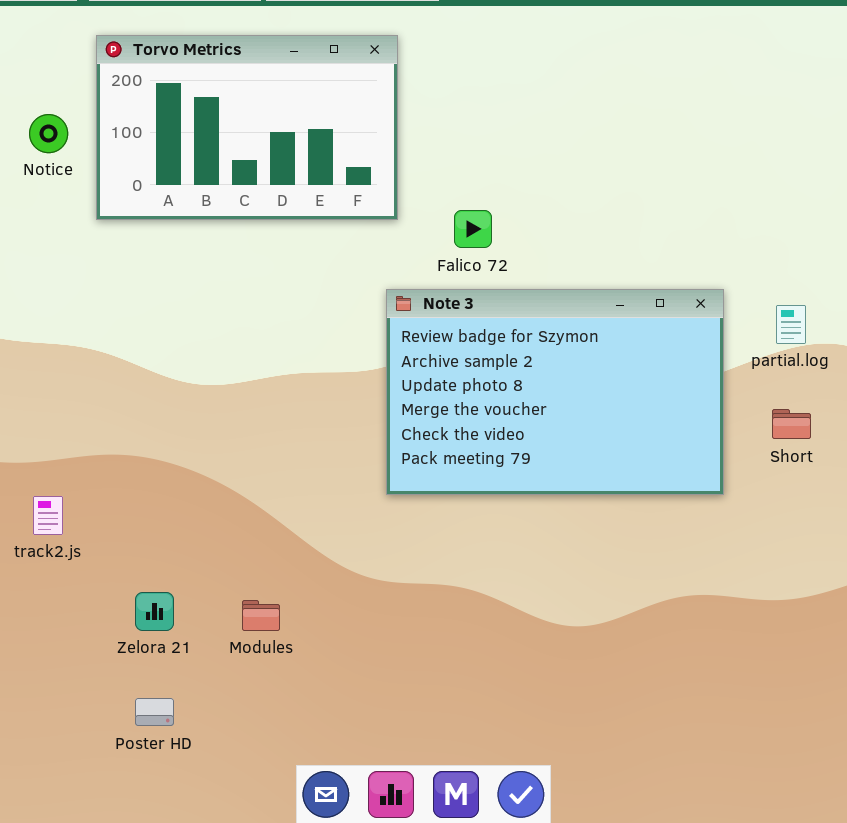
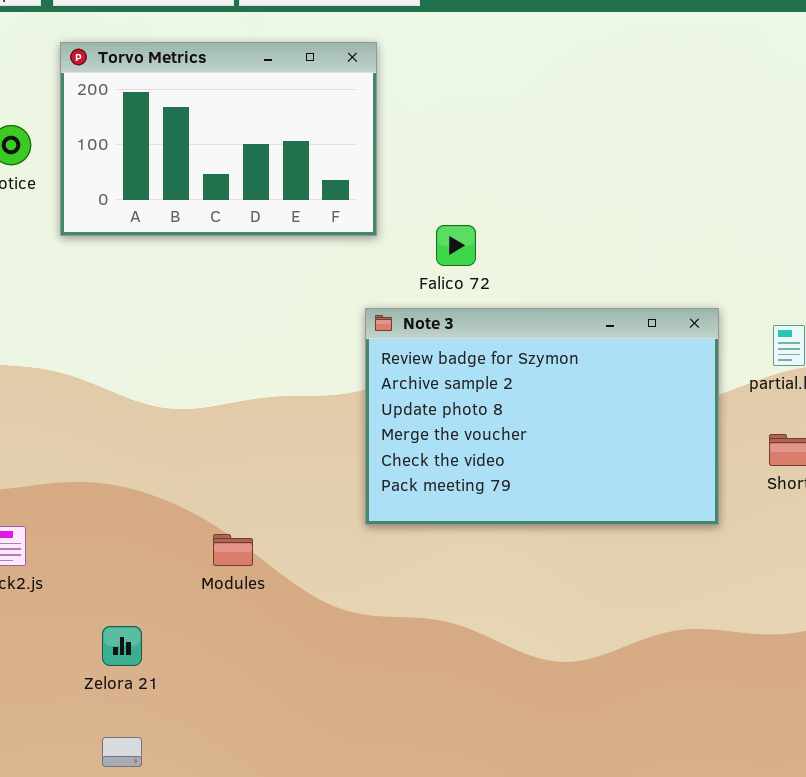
Modules: [242,600,280,631] -> [213,534,253,566], moved

